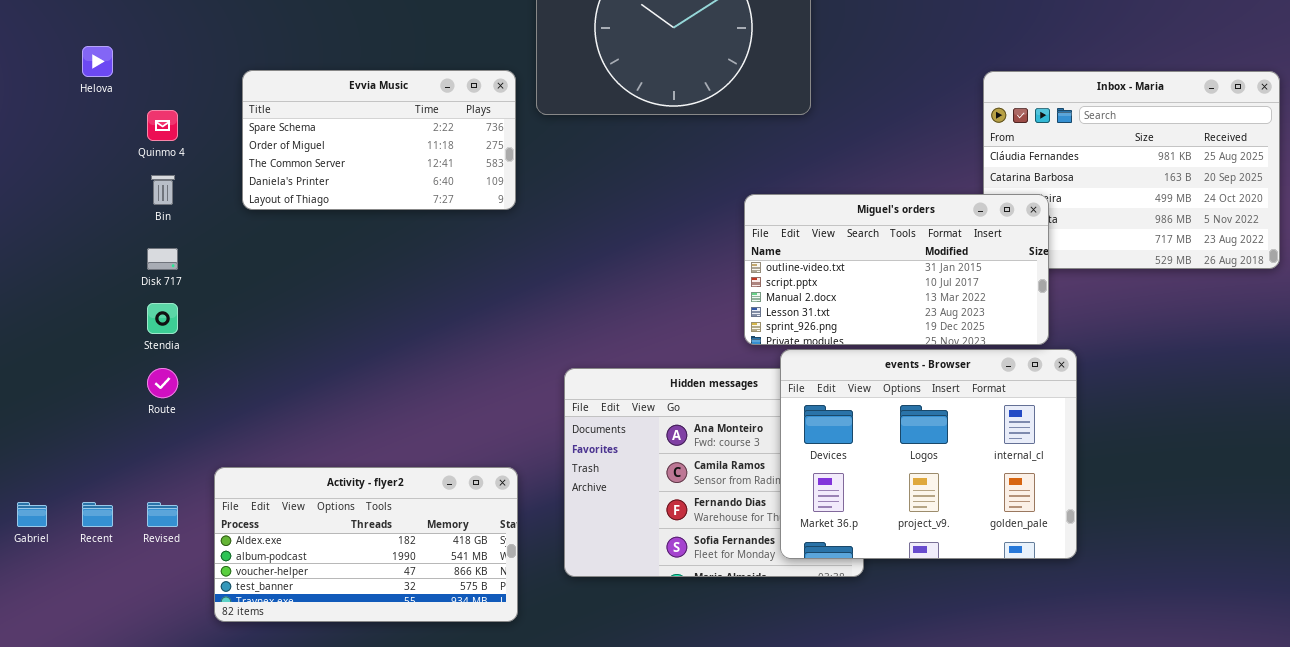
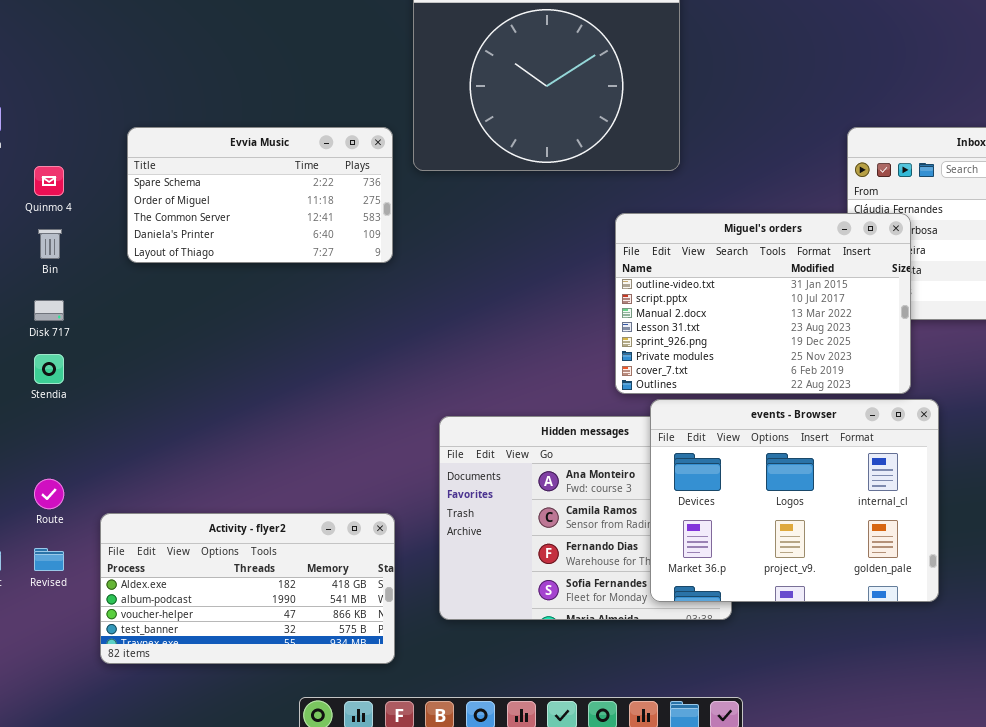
Miguel's orders: [744,194,1049,345] -> [615,213,911,394], resized
Route: [147,368,178,398] -> [34,479,64,509], moved

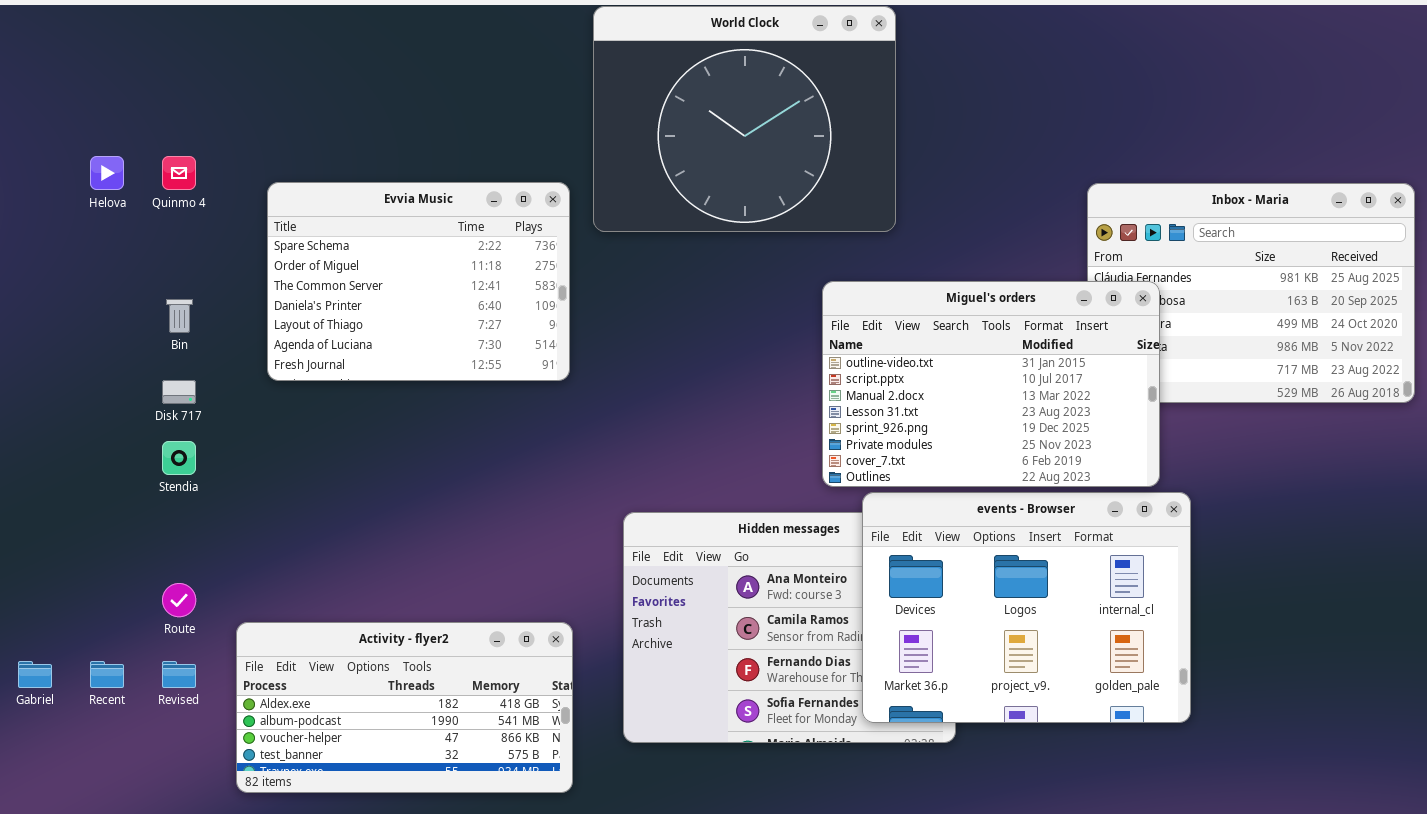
Evvia Music: [127,127,393,263] -> [267,182,570,381], resized
Quinmo 4: [34,166,64,196] -> [162,156,196,190], moved

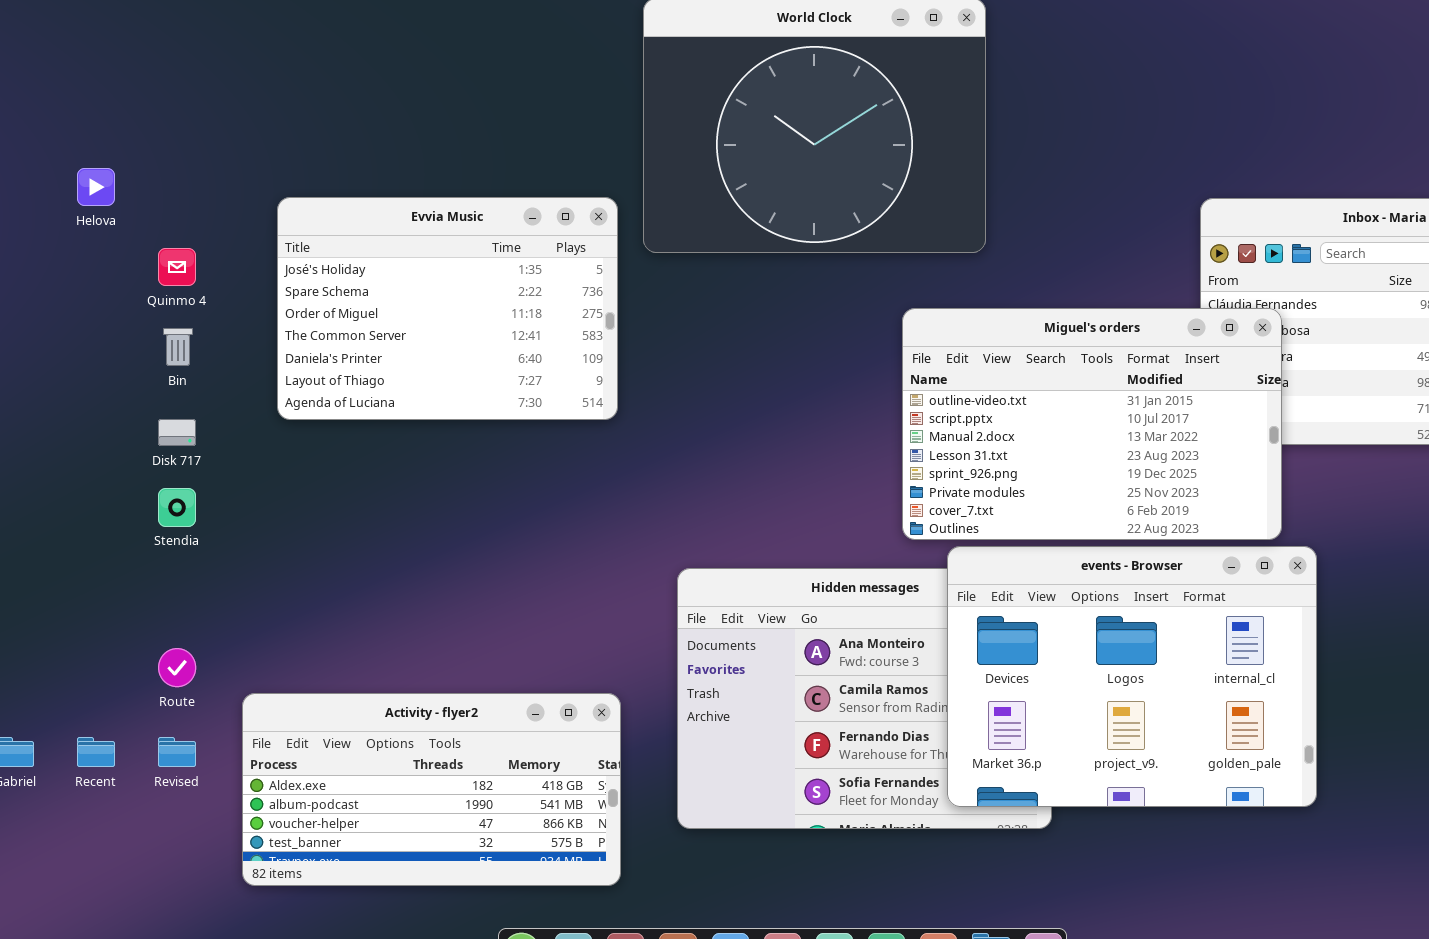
Quinmo 4: [162,156,196,190] -> [158,248,196,286], moved
Evvia Music: [267,182,570,381] -> [277,197,618,420], scrolled up 1 row

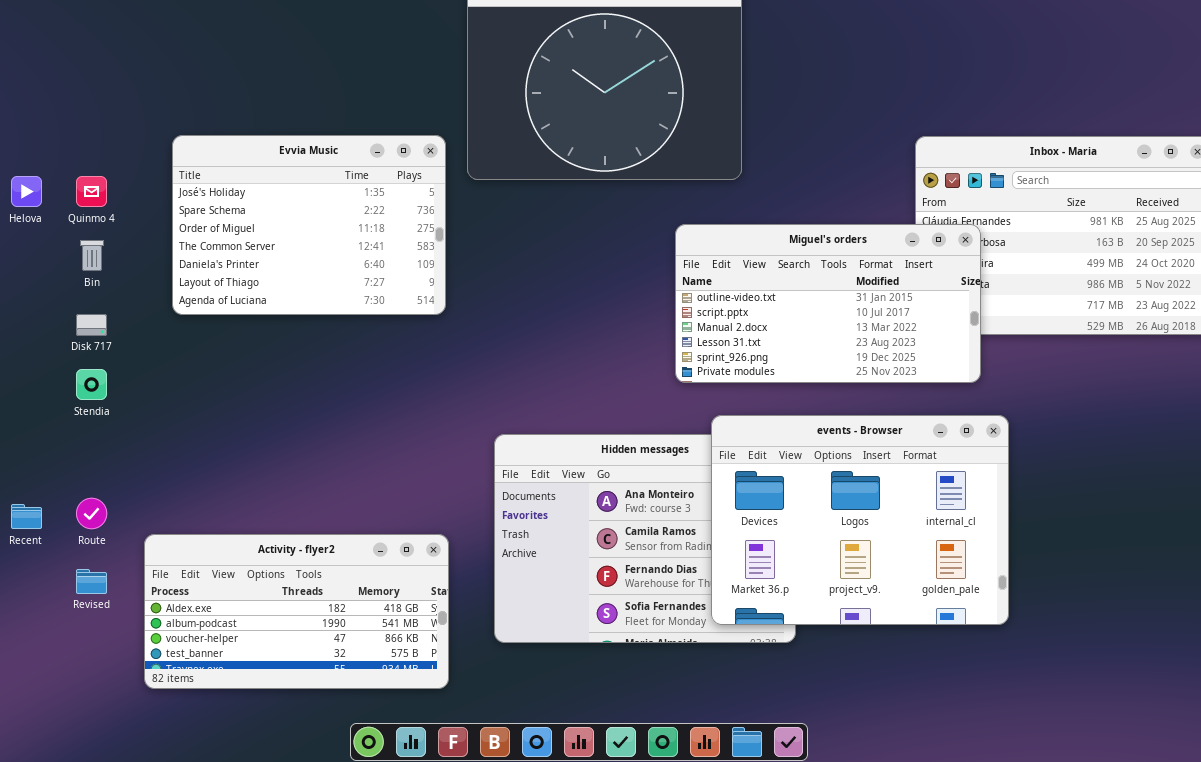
Helova: [77,168,115,206] -> [11,176,42,207], moved
Miguel's orders: [902,308,1282,540] -> [675,224,981,383], resized
Recent: [77,737,115,767] -> [11,504,42,529], moved

